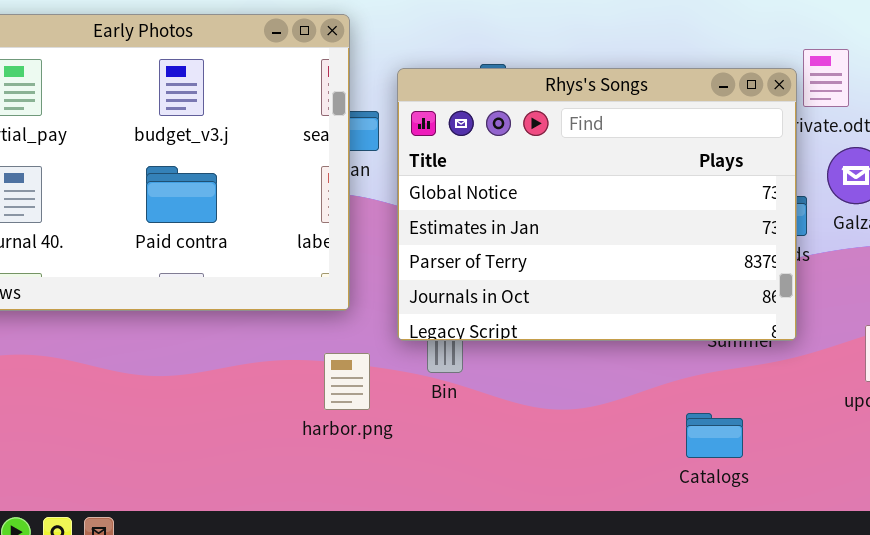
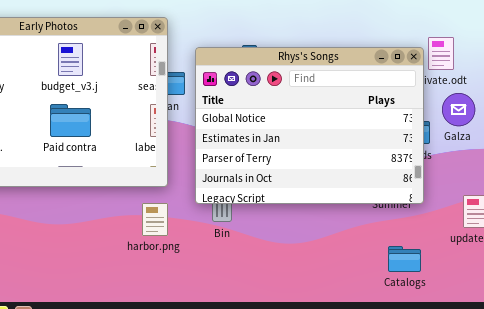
harbor.png: [324,353,370,410] -> [142,203,168,236], moved
Catalogs: [686,413,743,458] -> [388,246,421,272], moved

